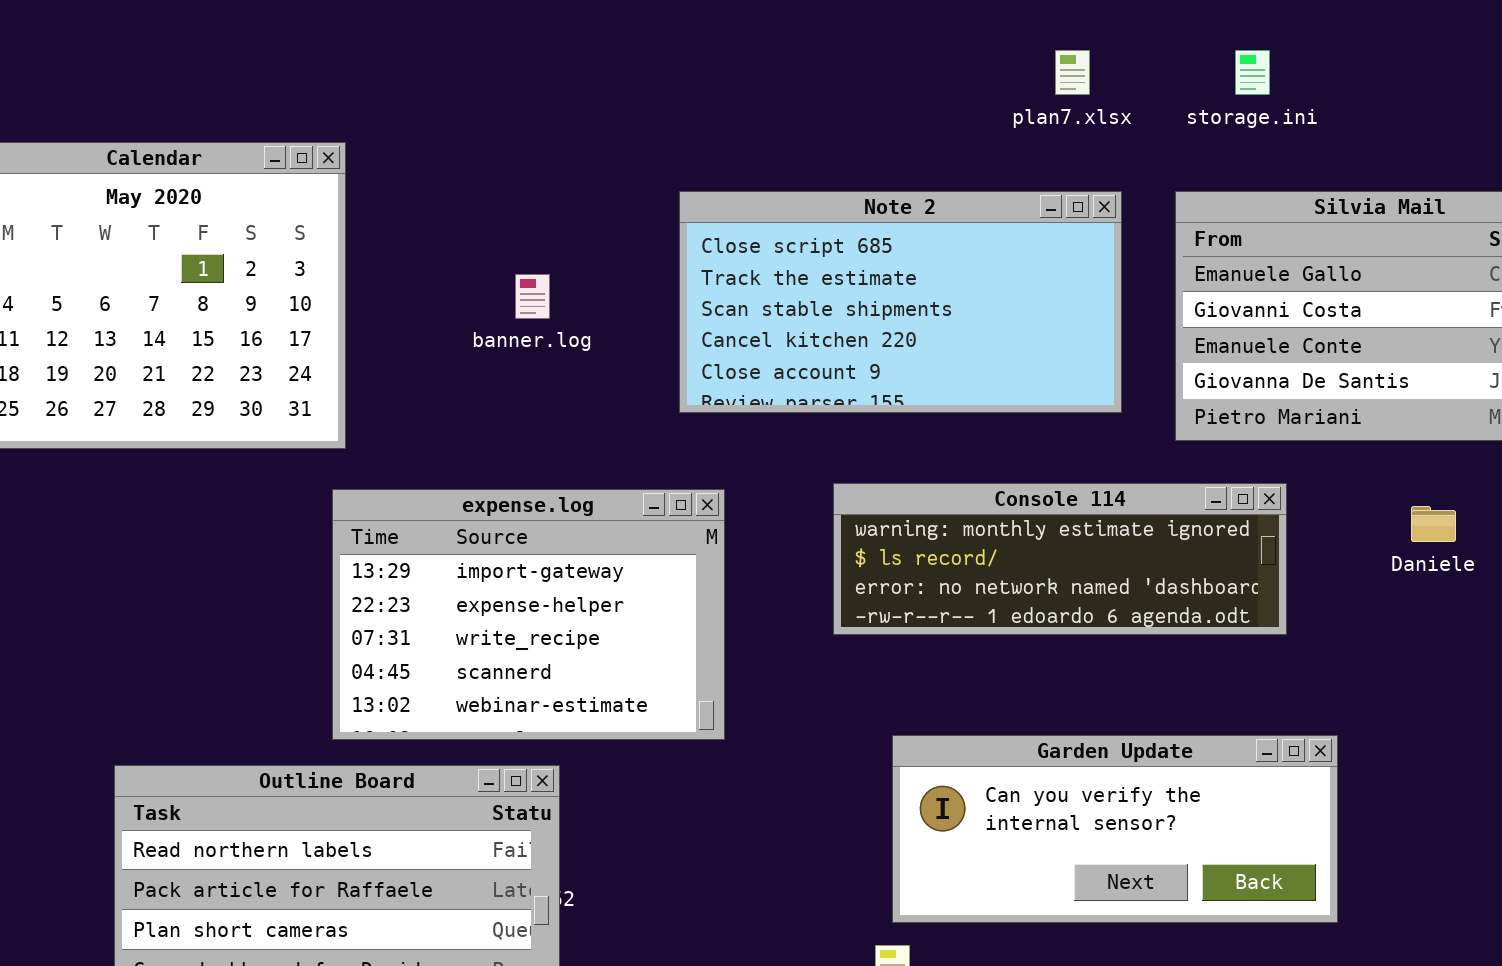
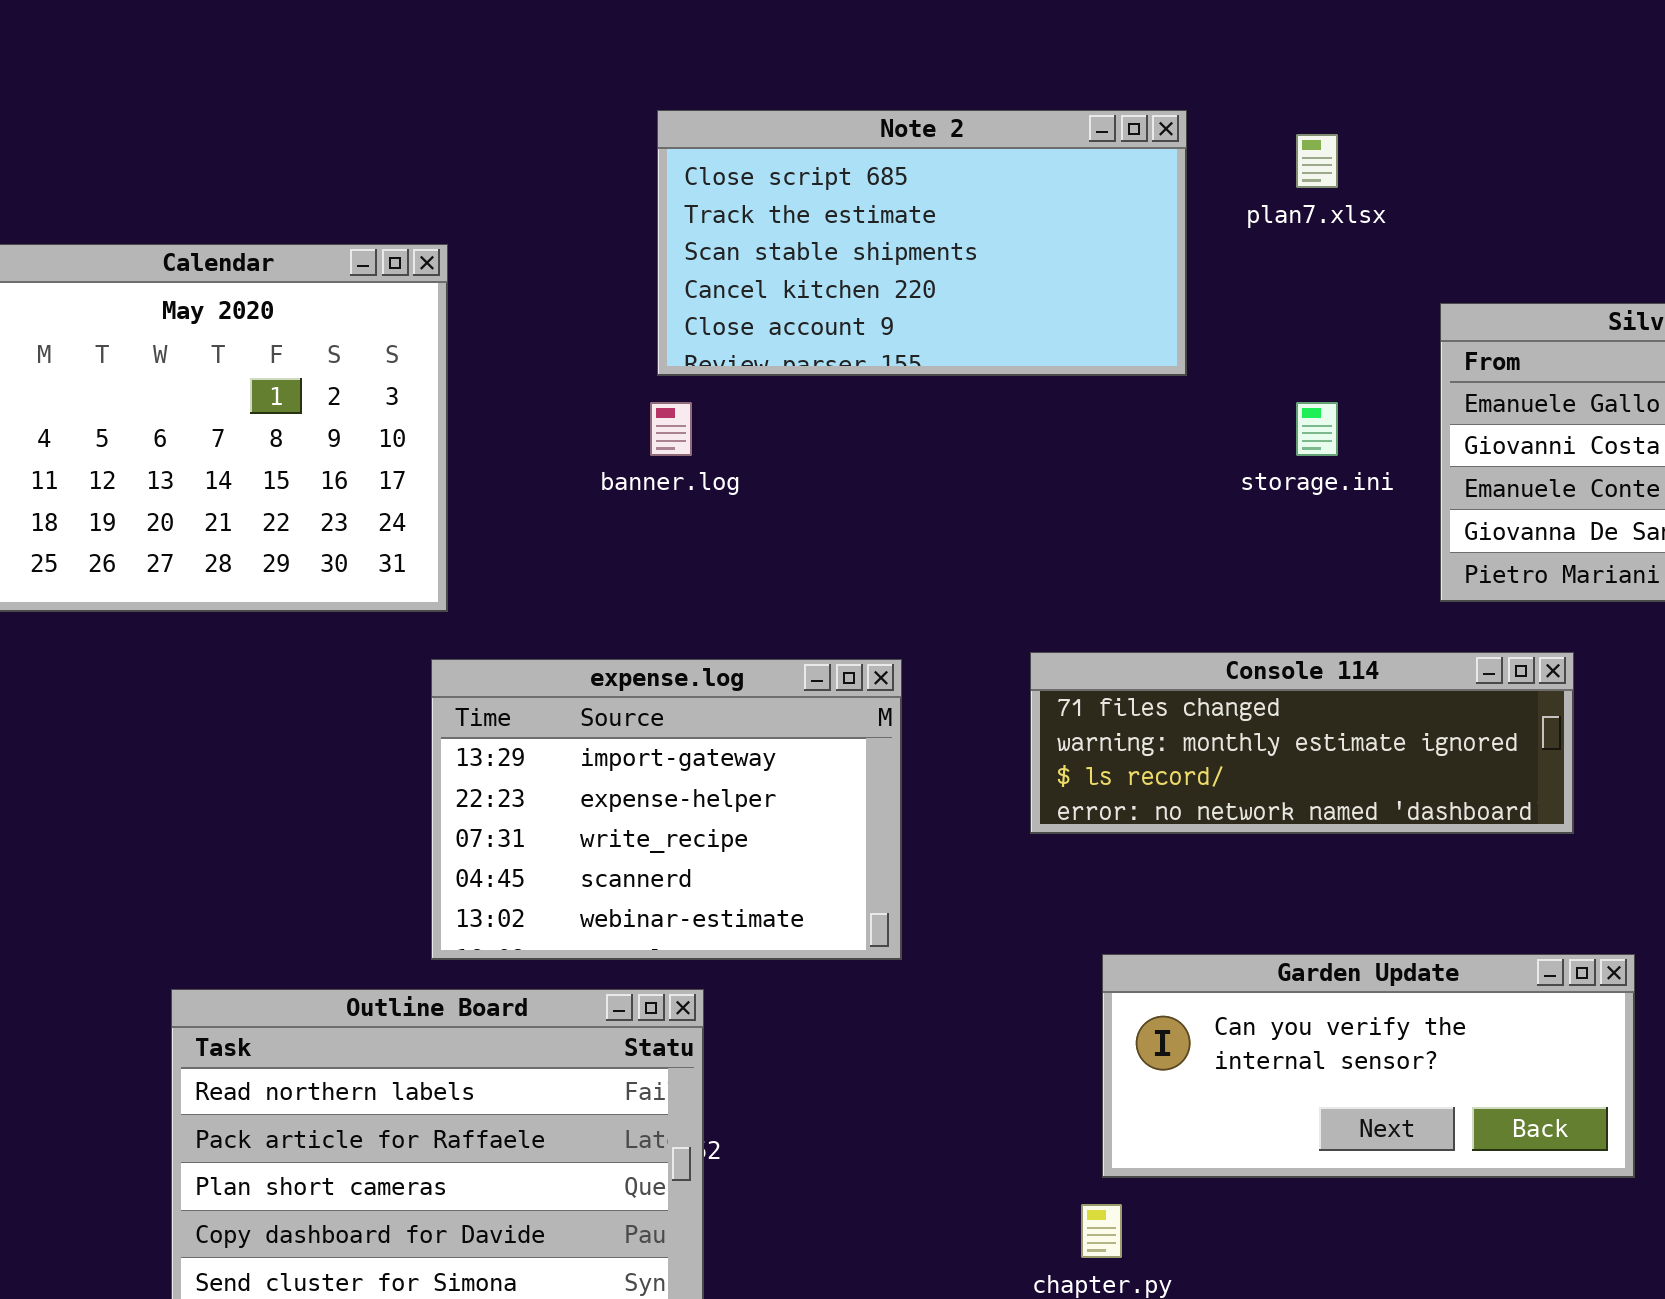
storage.ini: [1235,50,1270,95] -> [1296,402,1338,456], moved
Note 2: [679,191,1122,413] -> [657,110,1187,376], moved
Console 114: [833,483,1287,635] -> [1030,652,1574,834], scrolled up 1 row

